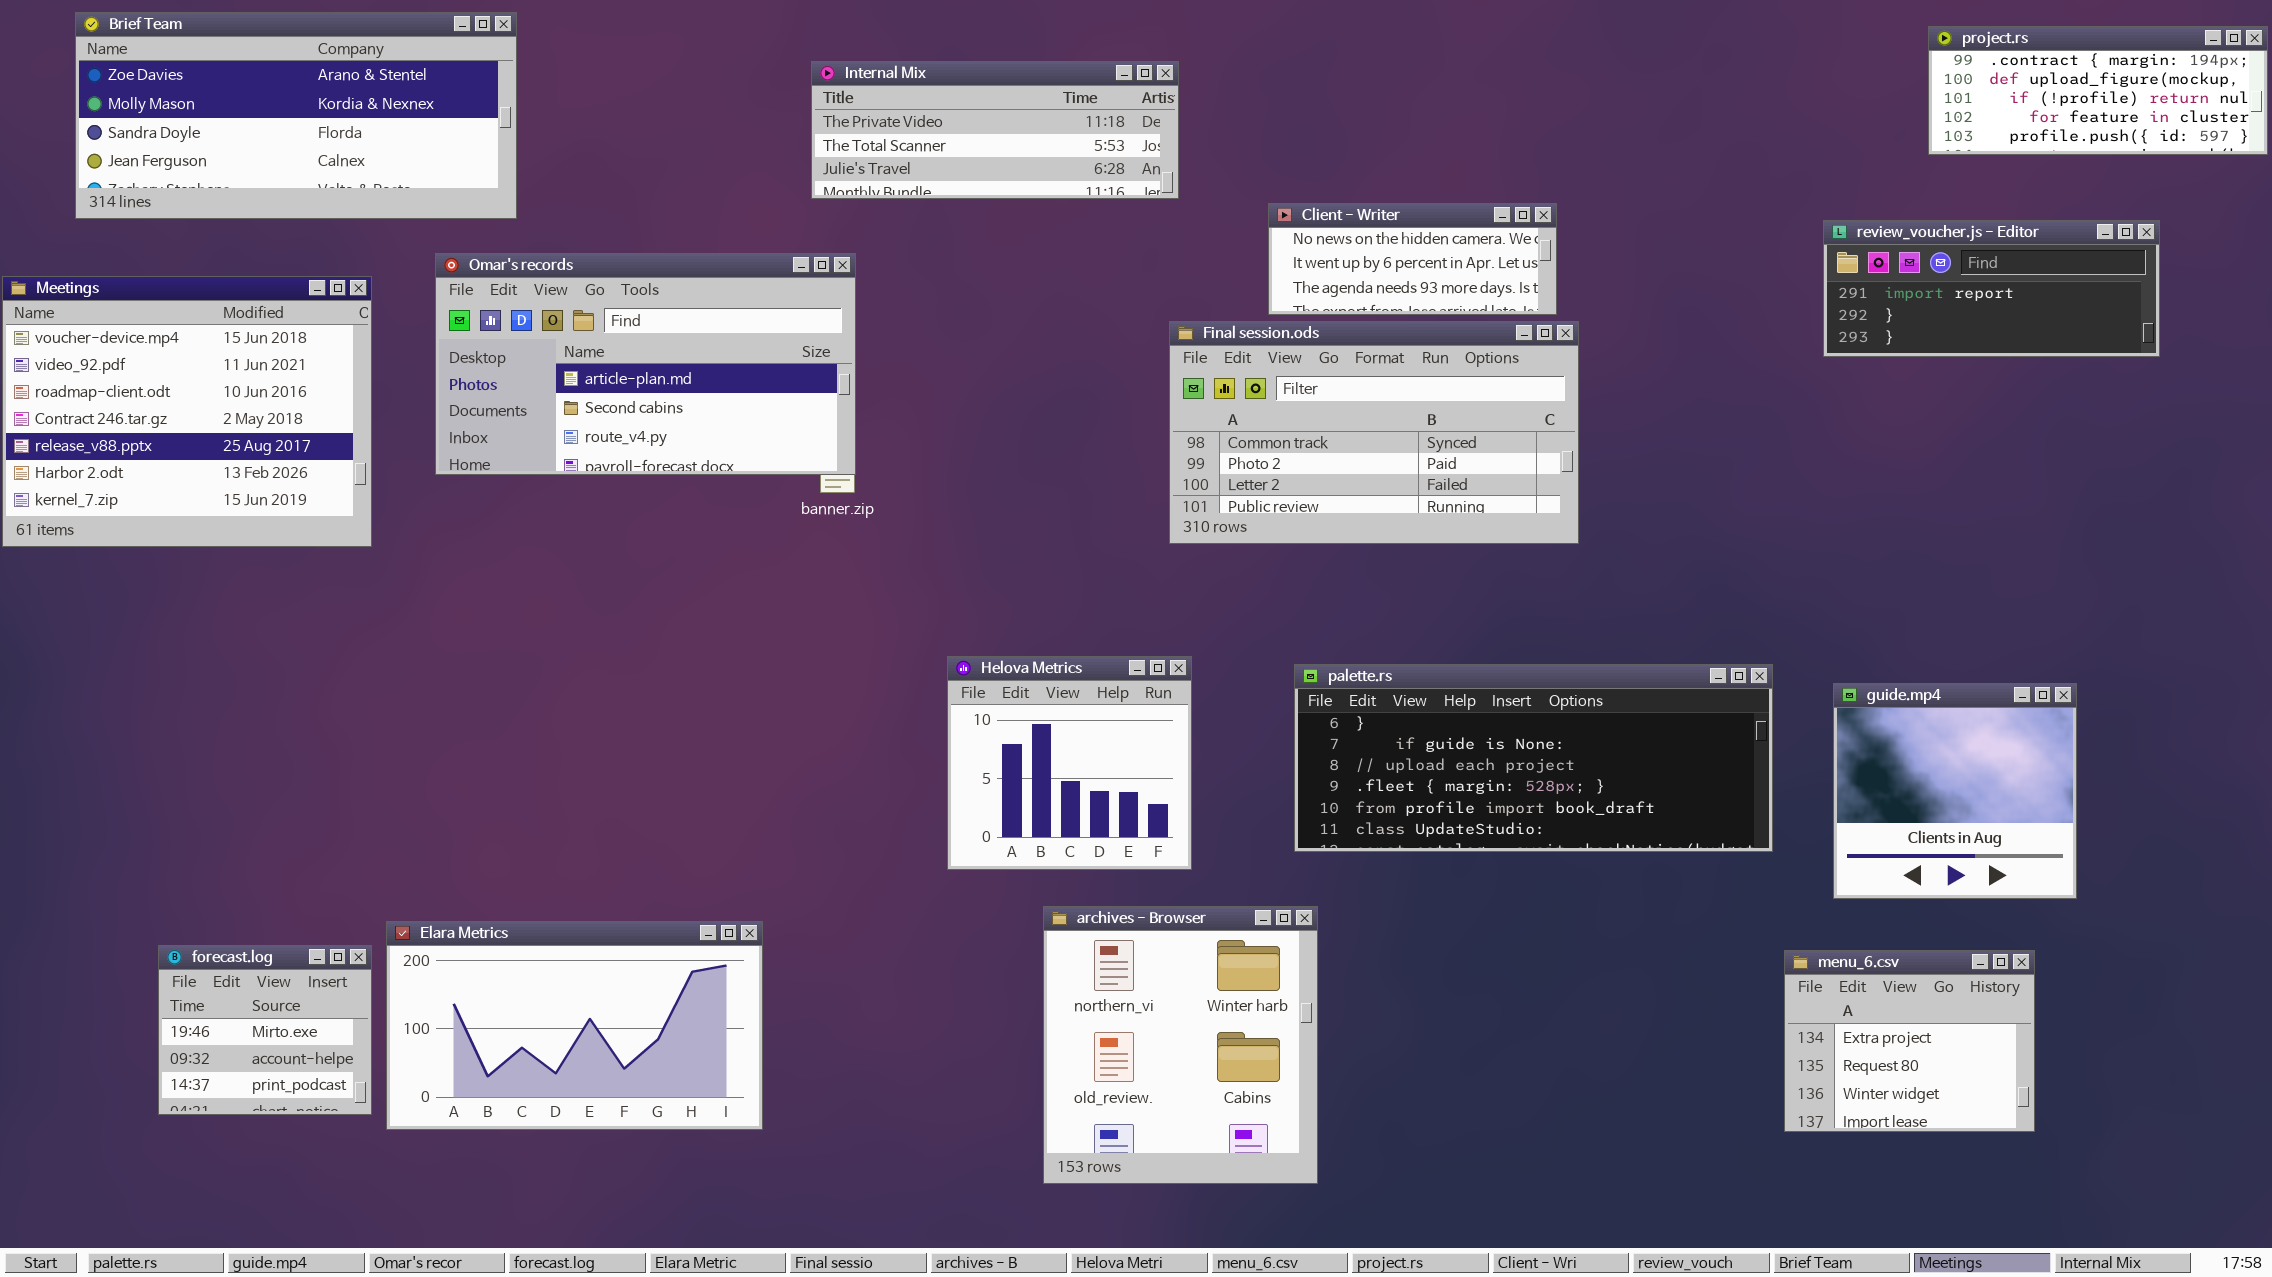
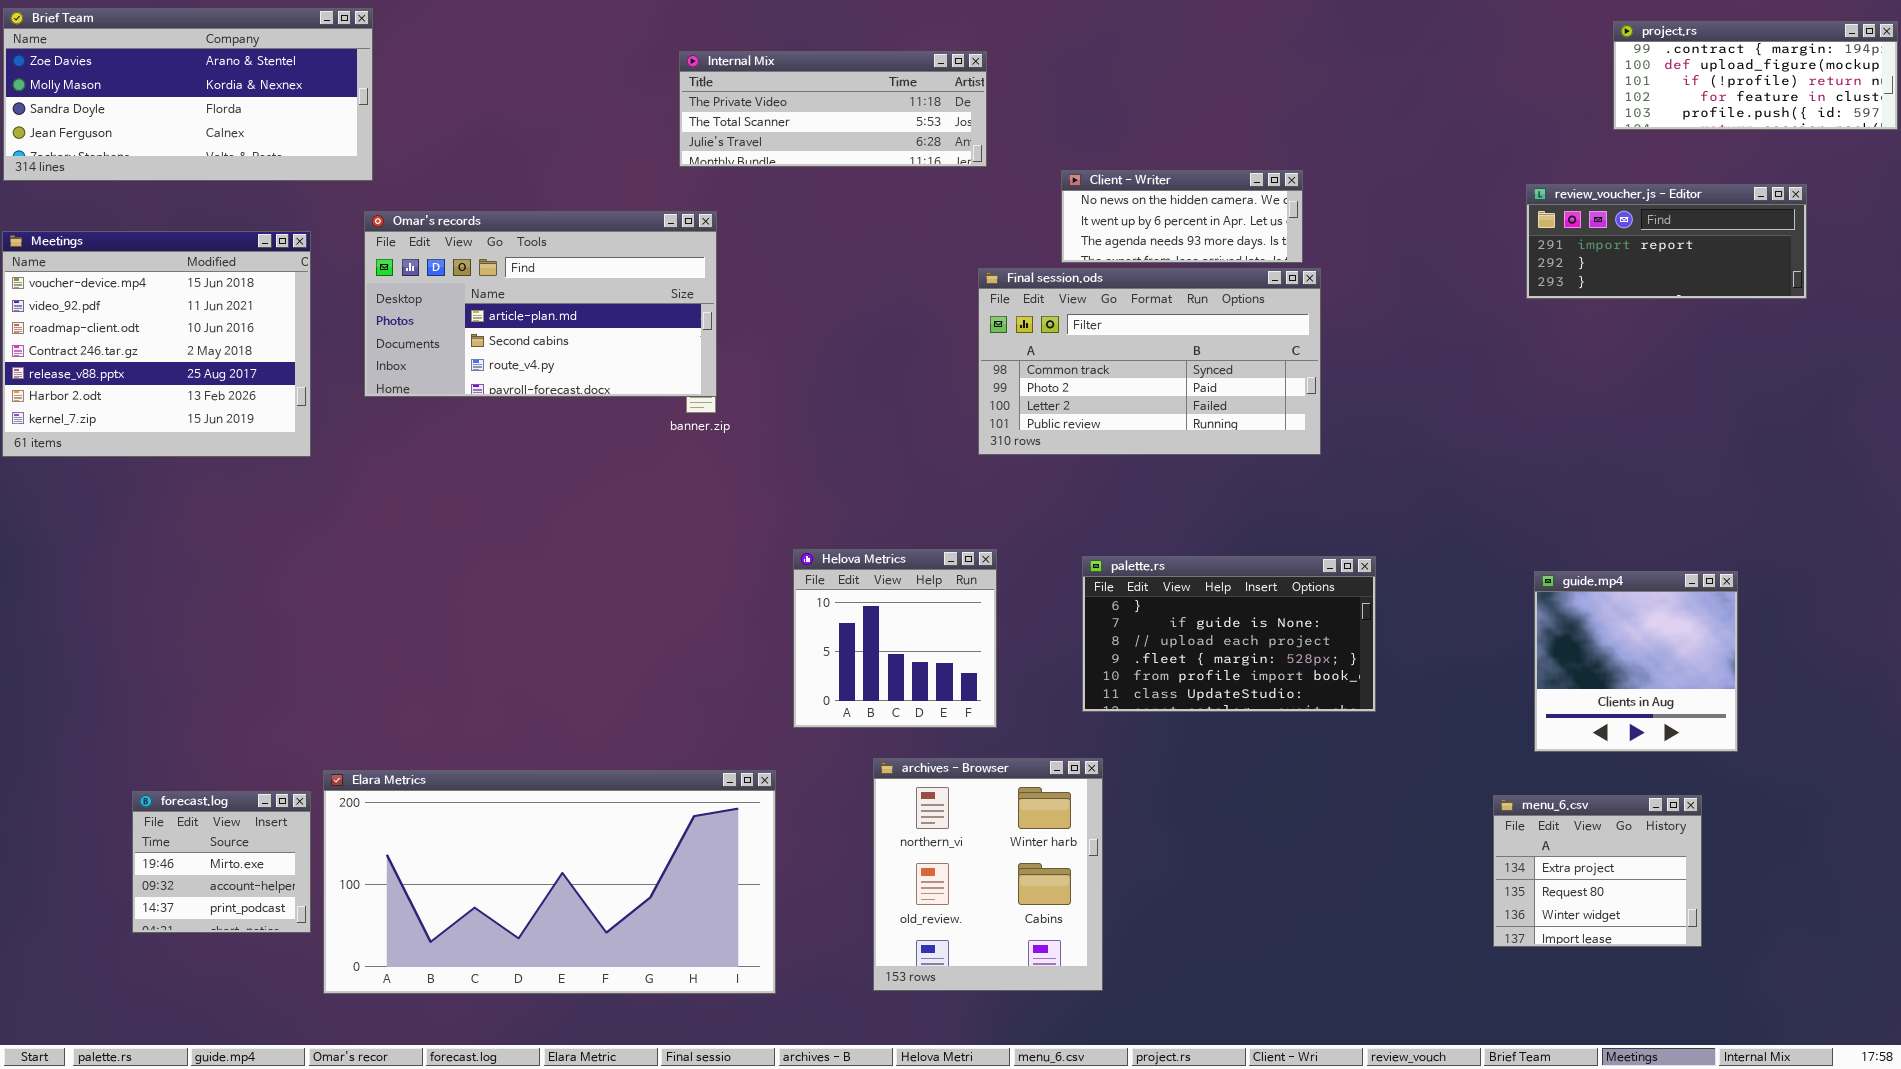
Brief Team: [75,12,517,219] -> [3,8,373,181], moved
palette.rs: [1294,664,1773,852] -> [1082,556,1376,712], resized
Elara Metrics: [386,921,763,1130] -> [323,770,776,994], resized

